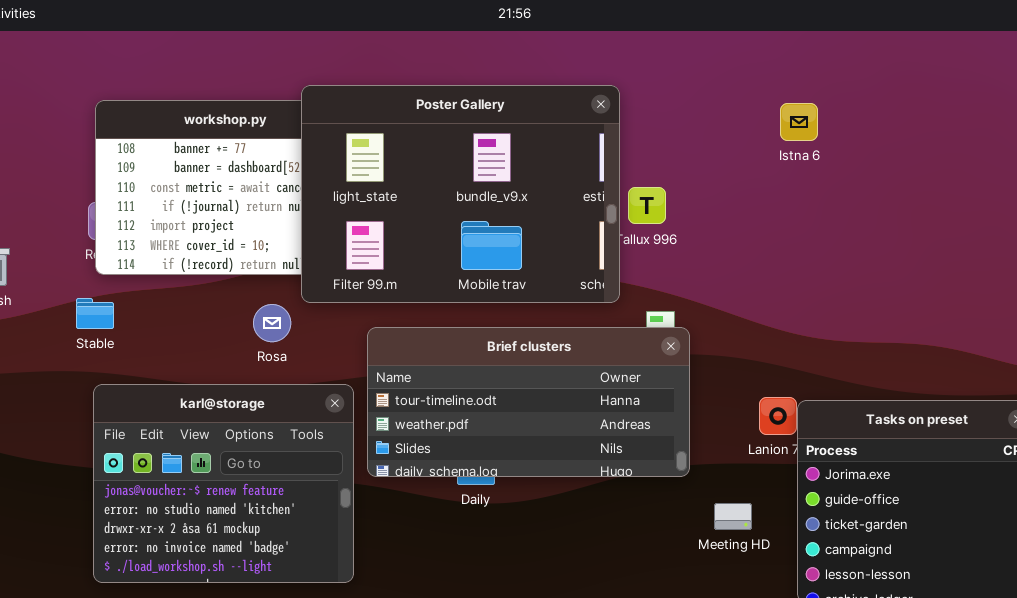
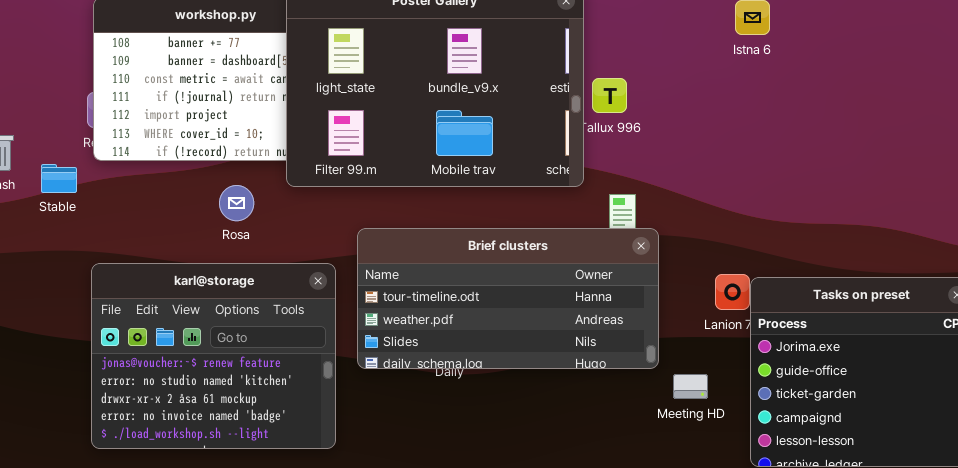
Stable: [76,298,114,329] -> [41,164,77,193], moved
Rosa: [253,304,291,342] -> [219,185,254,221], moved
Brief clusters: [367,327,690,477] -> [357,228,659,369], moved

